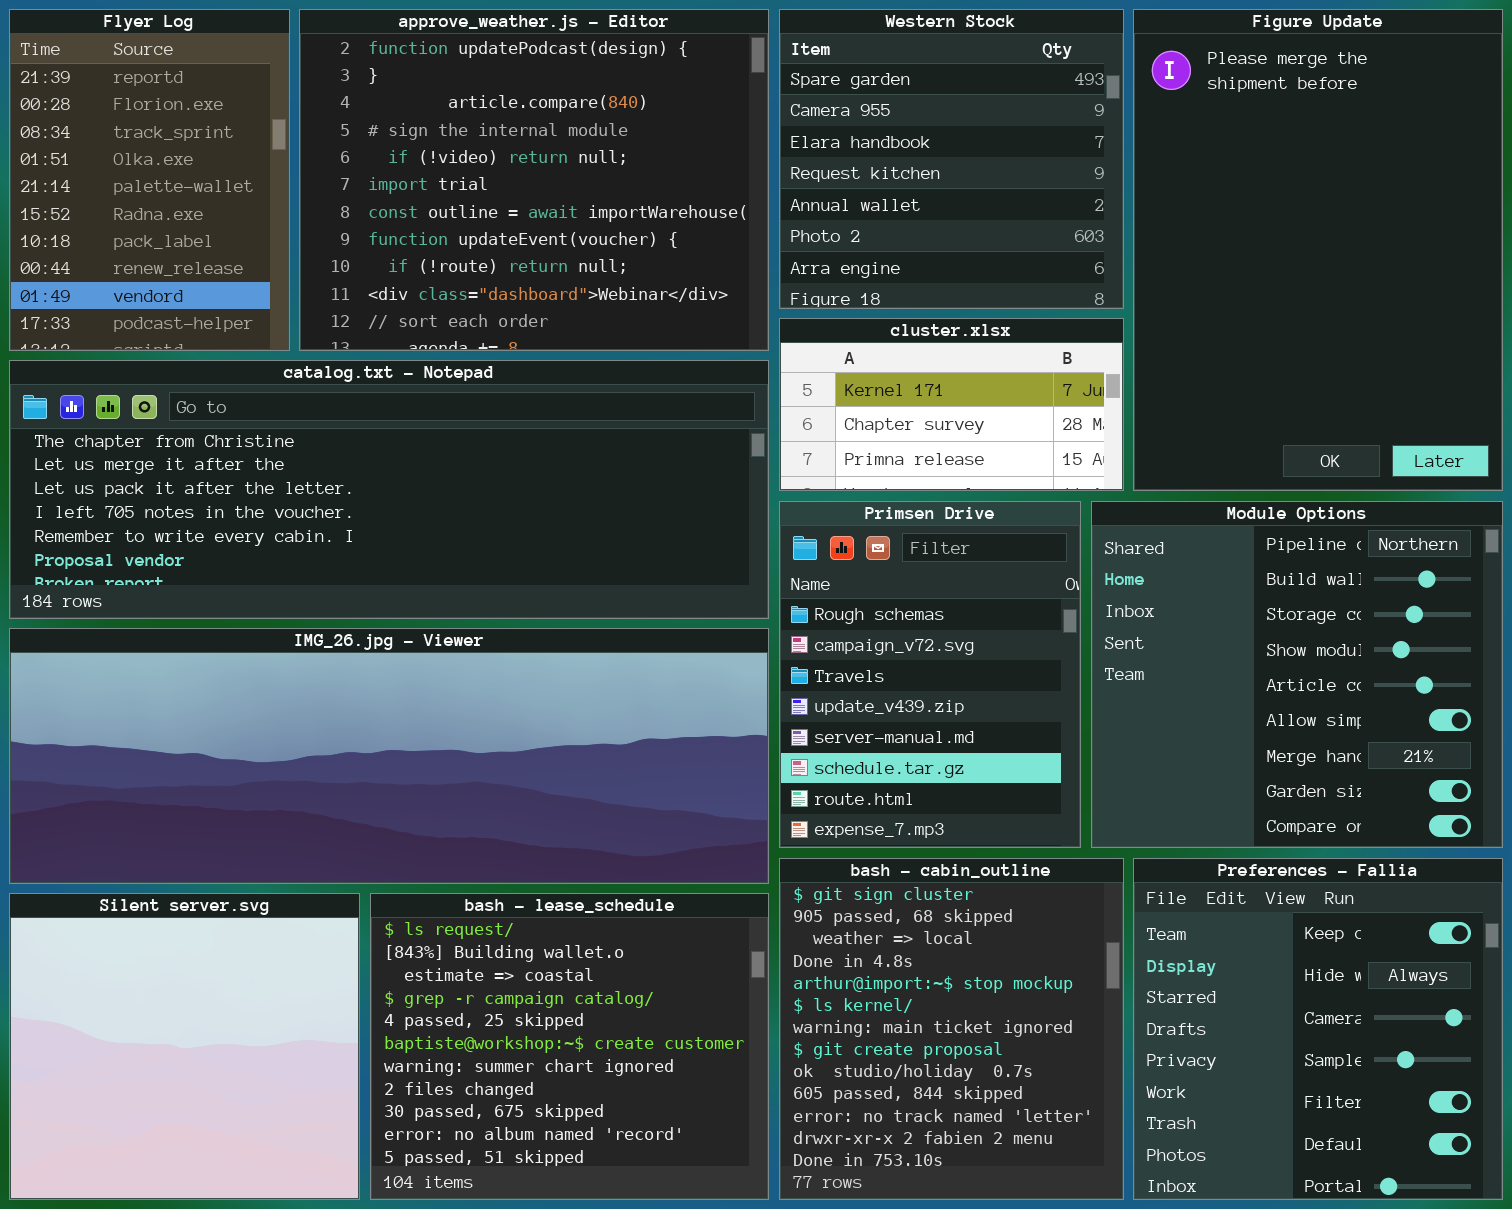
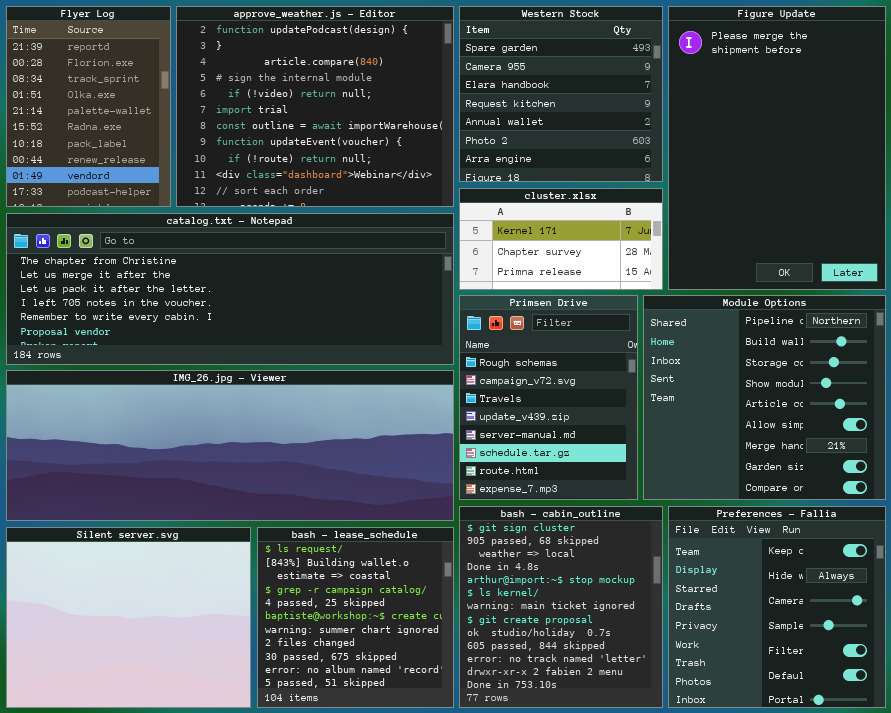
Silent server.svg: [9,893,360,1200] -> [6,527,251,708], resized
bash - lease_schedule: [370,893,769,1200] -> [257,527,454,708], resized

